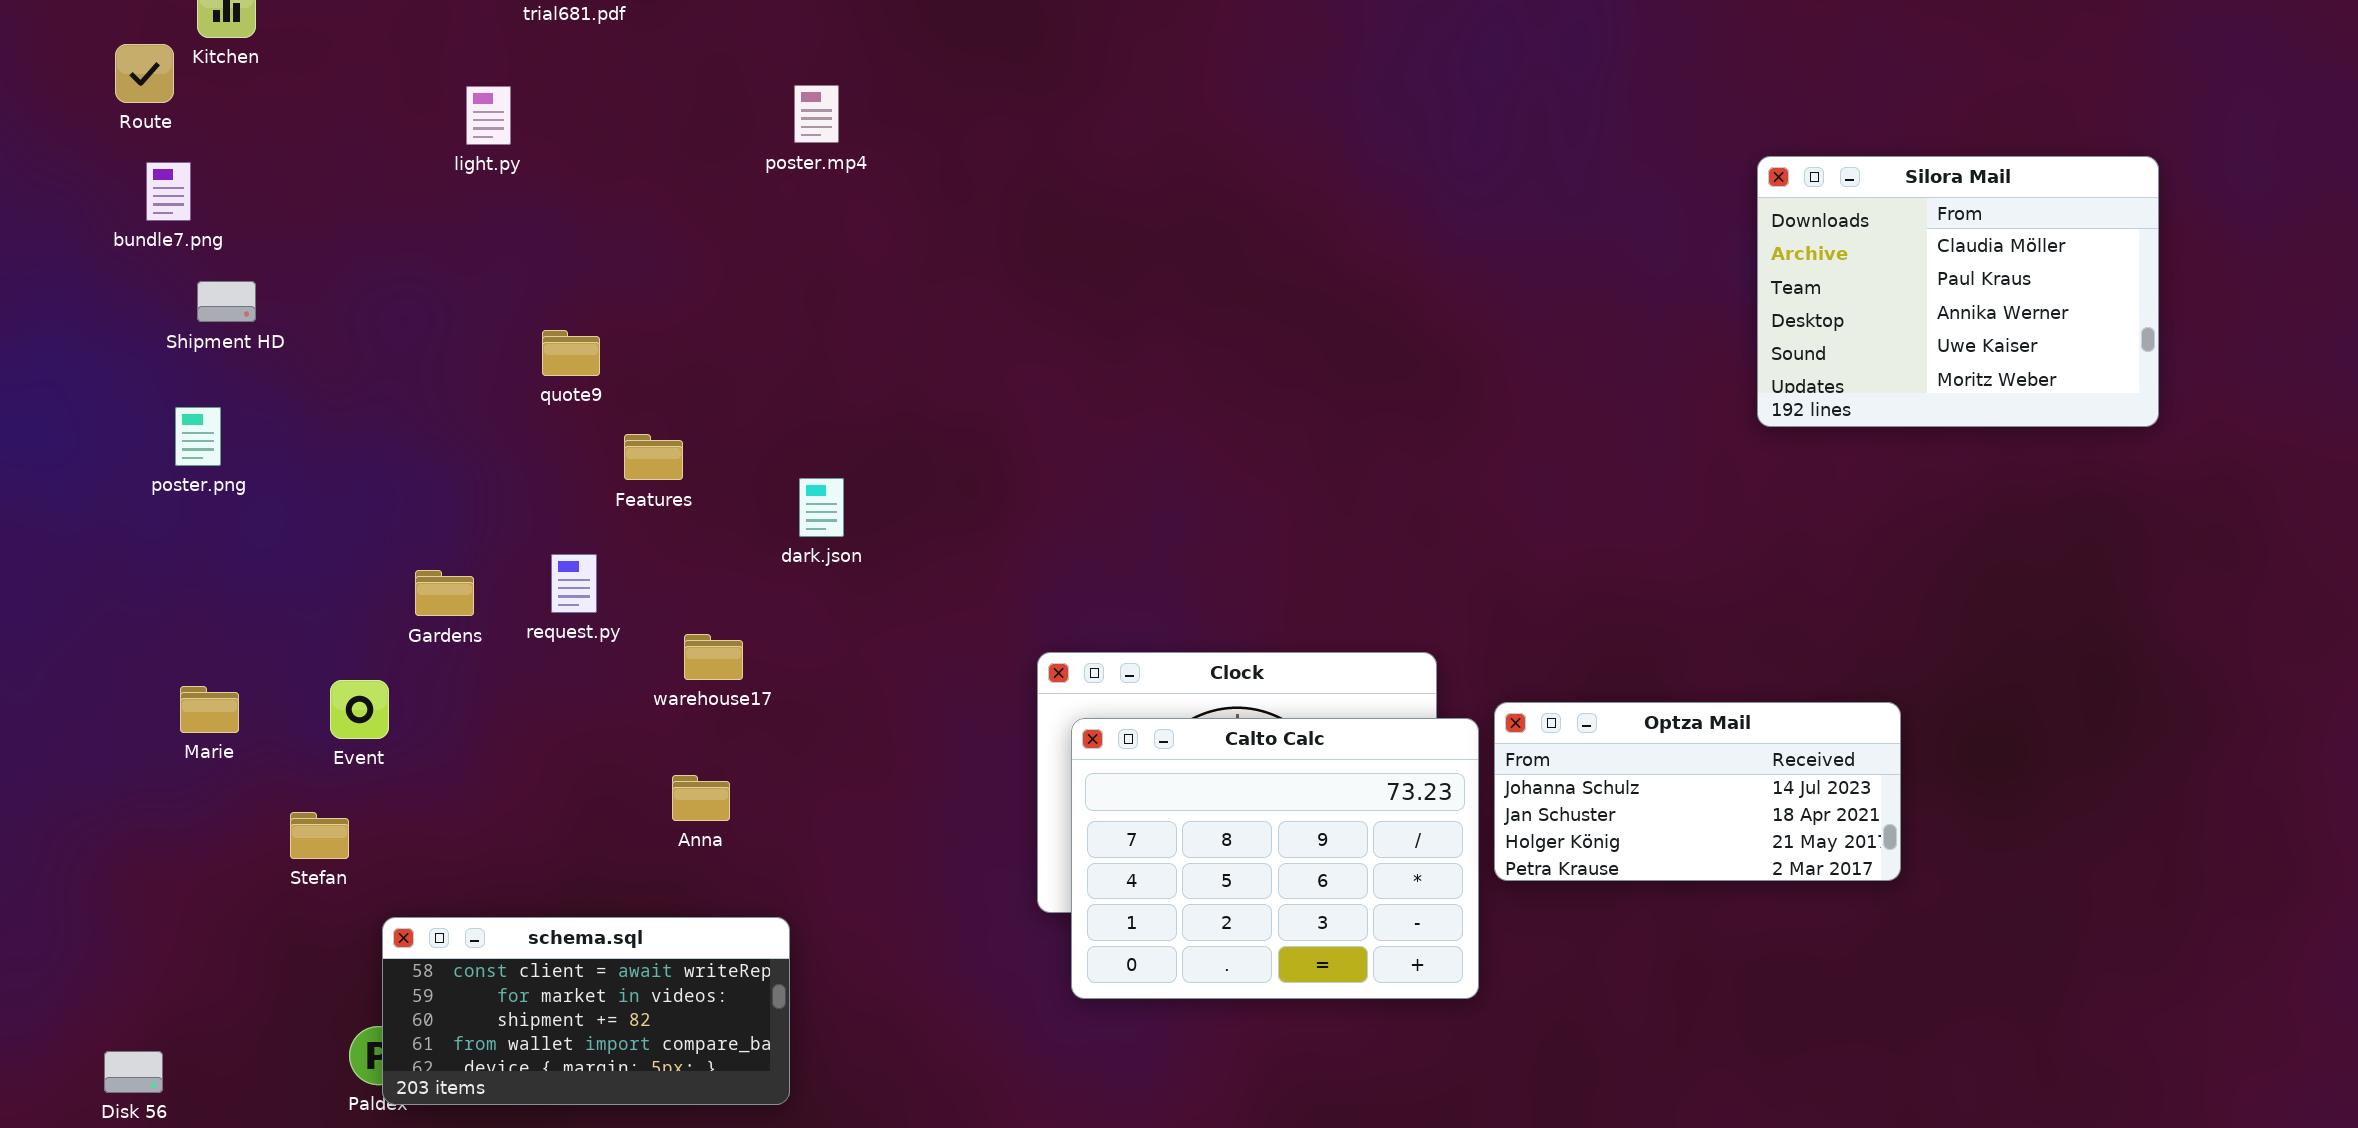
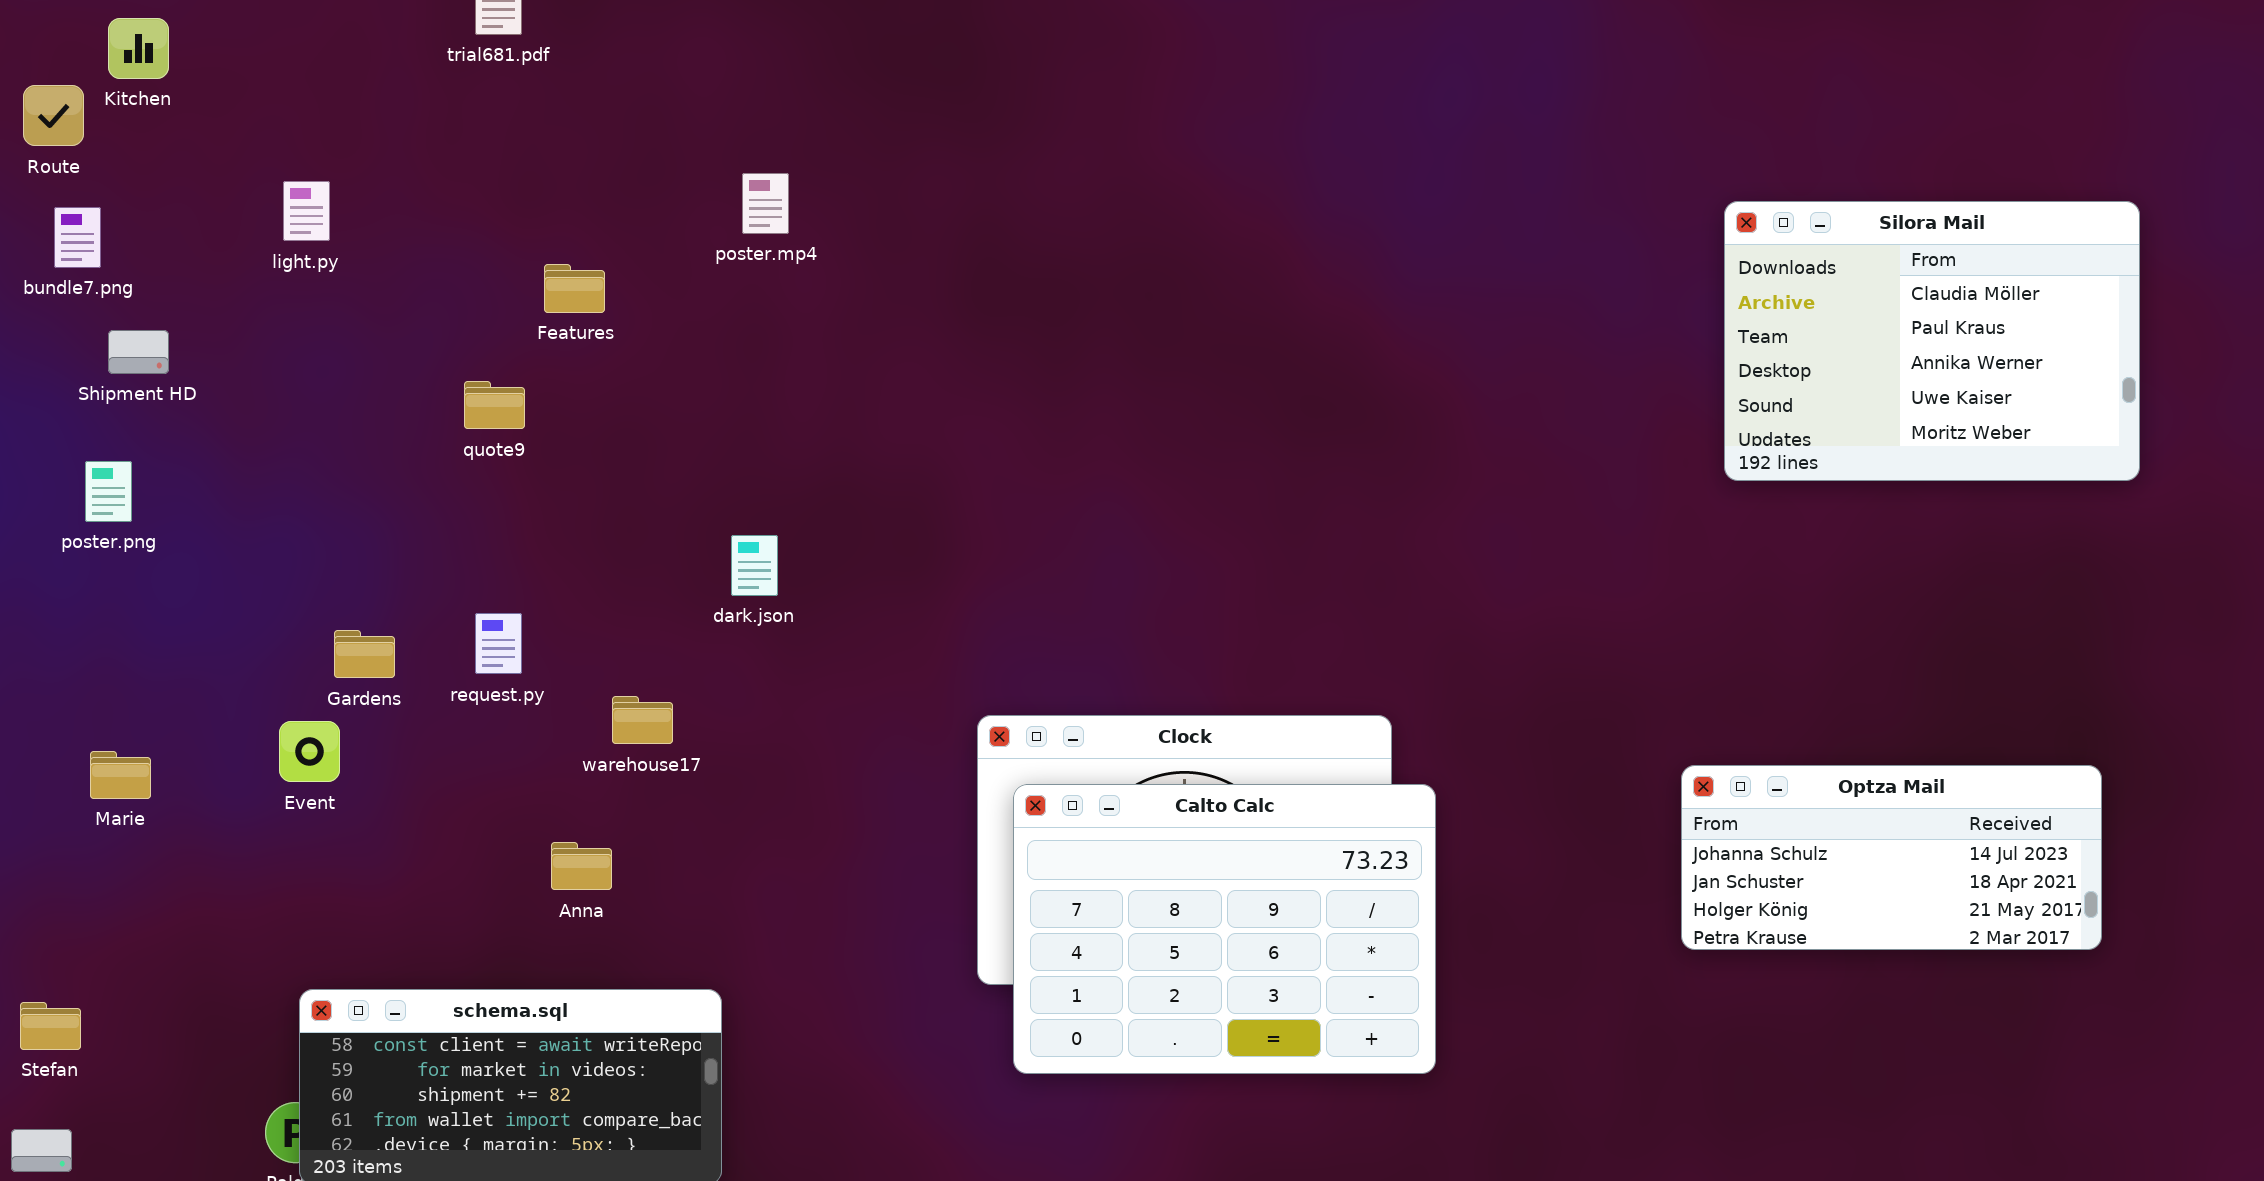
poster.mp4: [794,85,839,143] -> [742,173,789,234], moved
light.py: [466,86,511,145] -> [283,181,330,241], moved
Features: [624,434,683,480] -> [544,264,605,313], moved
Event: [330,680,389,739] -> [279,721,340,782], moved
Optza Mail: [1494,702,1901,881] -> [1681,765,2102,950], moved
Anna: [672,775,730,821] -> [551,842,612,890], moved
Stefan: [290,812,349,859] -> [20,1002,81,1050], moved

